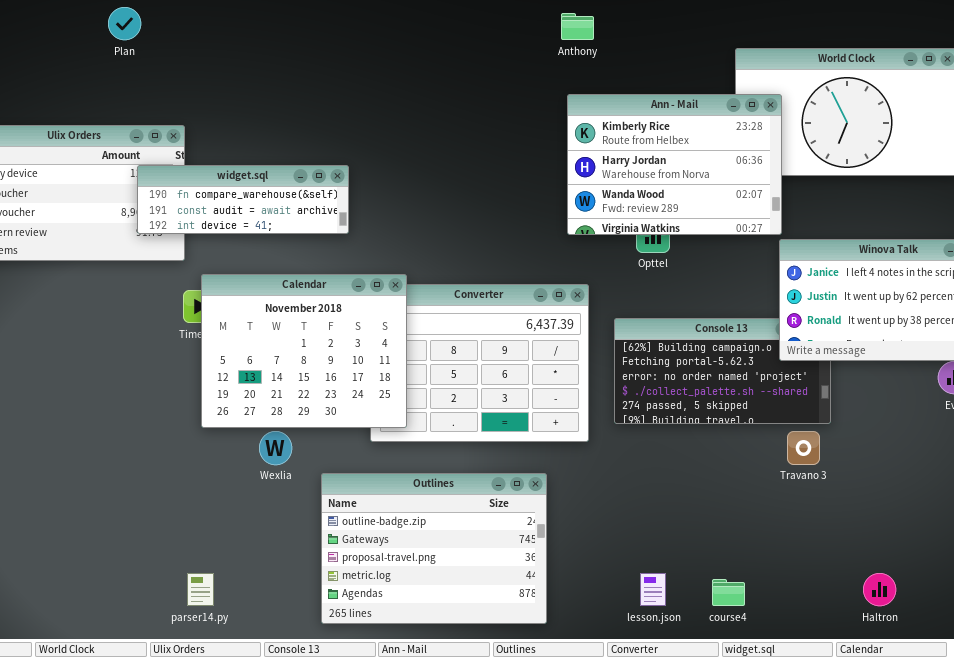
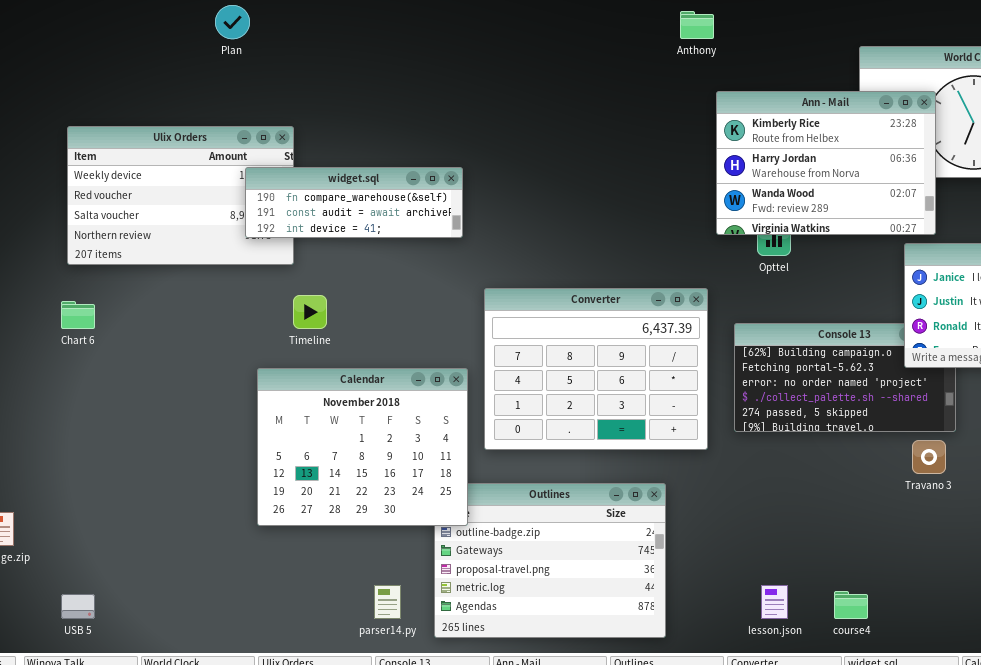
Ann - Mail: [567,94,782,235] -> [716,91,936,235], moved
Calendar: [201,274,407,428] -> [257,368,468,526], moved
parser14.py: [187,573,214,606] -> [374,585,401,619], moved

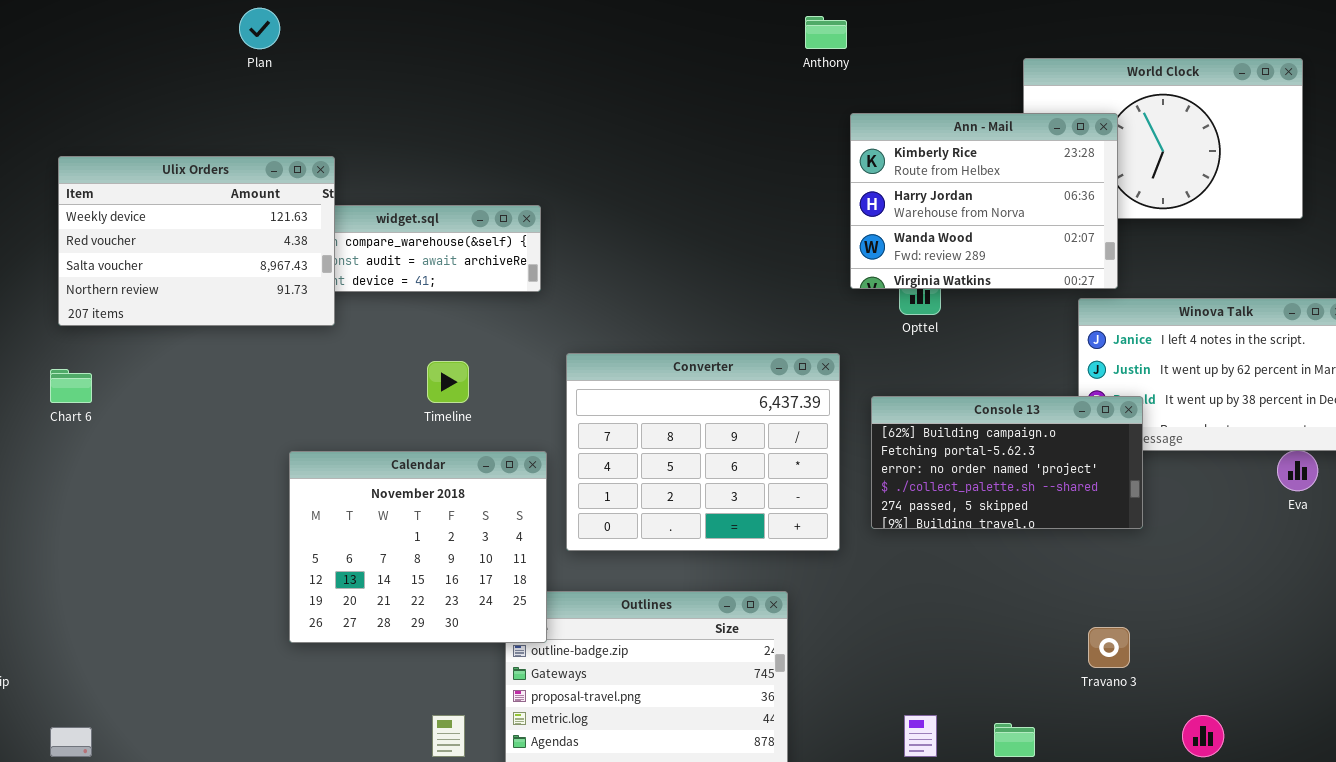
Ulix Orders: [67,126,294,265] -> [58,156,335,326], raised
Timeline: [293,295,327,329] -> [427,361,469,403], moved
Console 13: [734,323,956,432] -> [871,396,1143,529], raised
Travano 3: [912,440,946,474] -> [1088,627,1130,668], moved

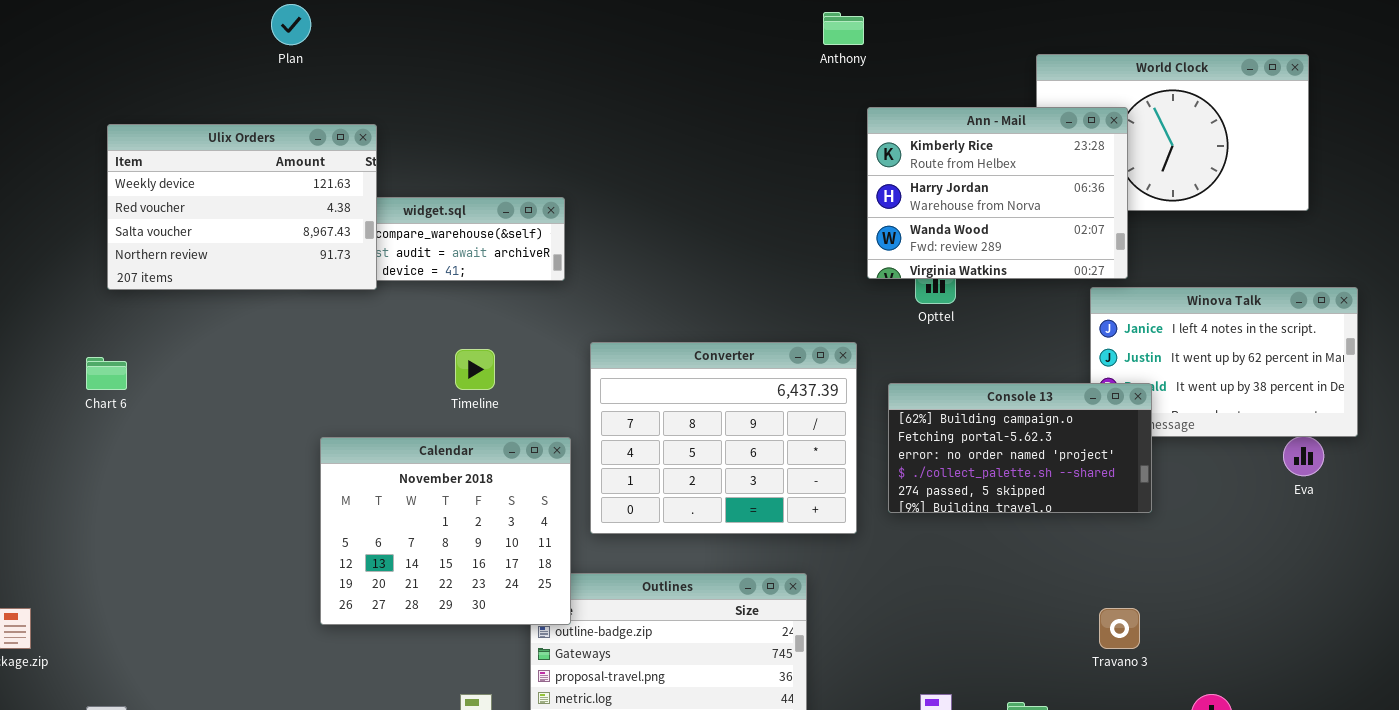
Ulix Orders: [58,156,335,326] -> [107,124,377,290], moved

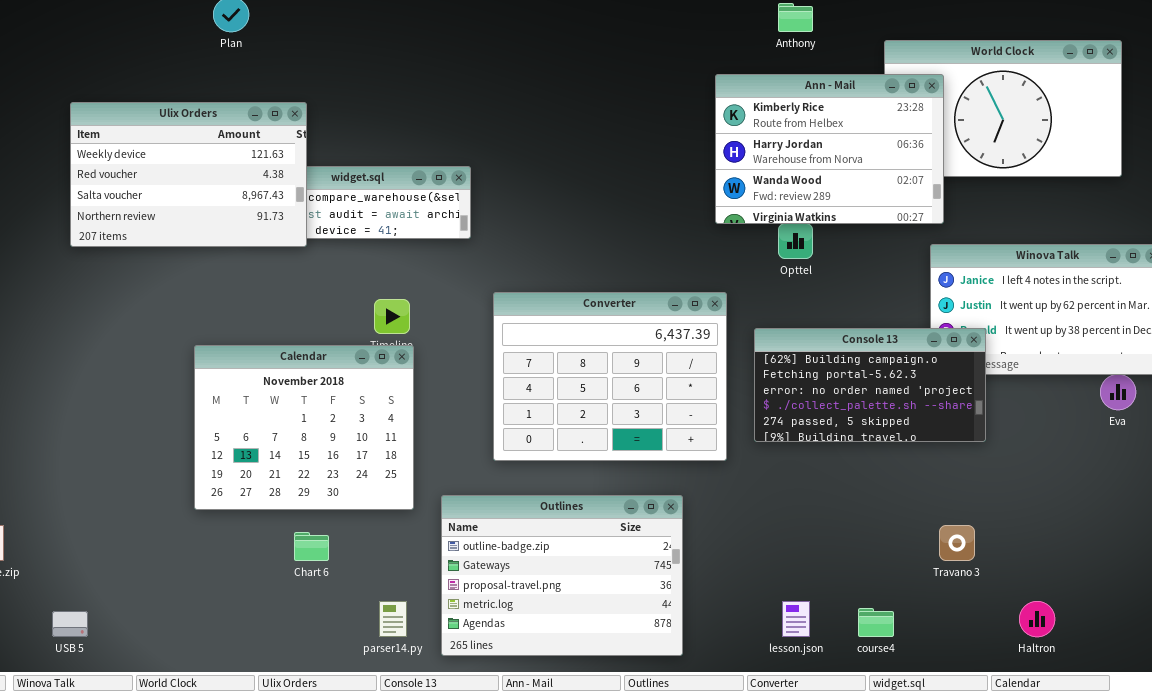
Anthony: [823,12,864,45] -> [778,3,813,32], moved
Ann - Mail: [867,107,1128,279] -> [715,74,944,224], moved
Chart 6: [86,357,127,390] -> [294,532,329,561], moved
Calendar: [320,437,571,625] -> [194,345,414,510], moved

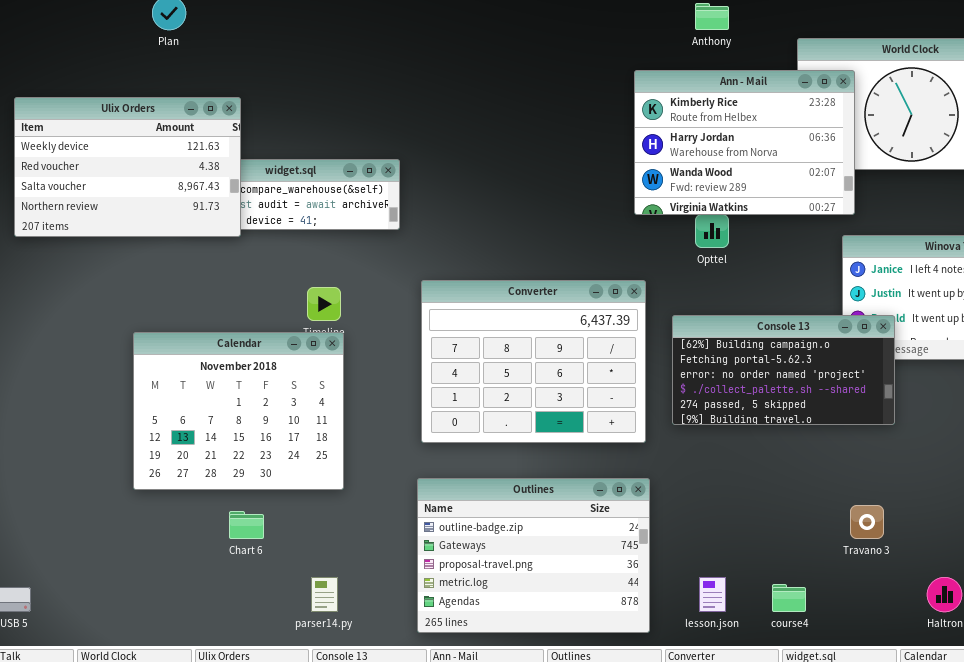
Outlines: [441,495,683,656] -> [417,478,650,633], moved

